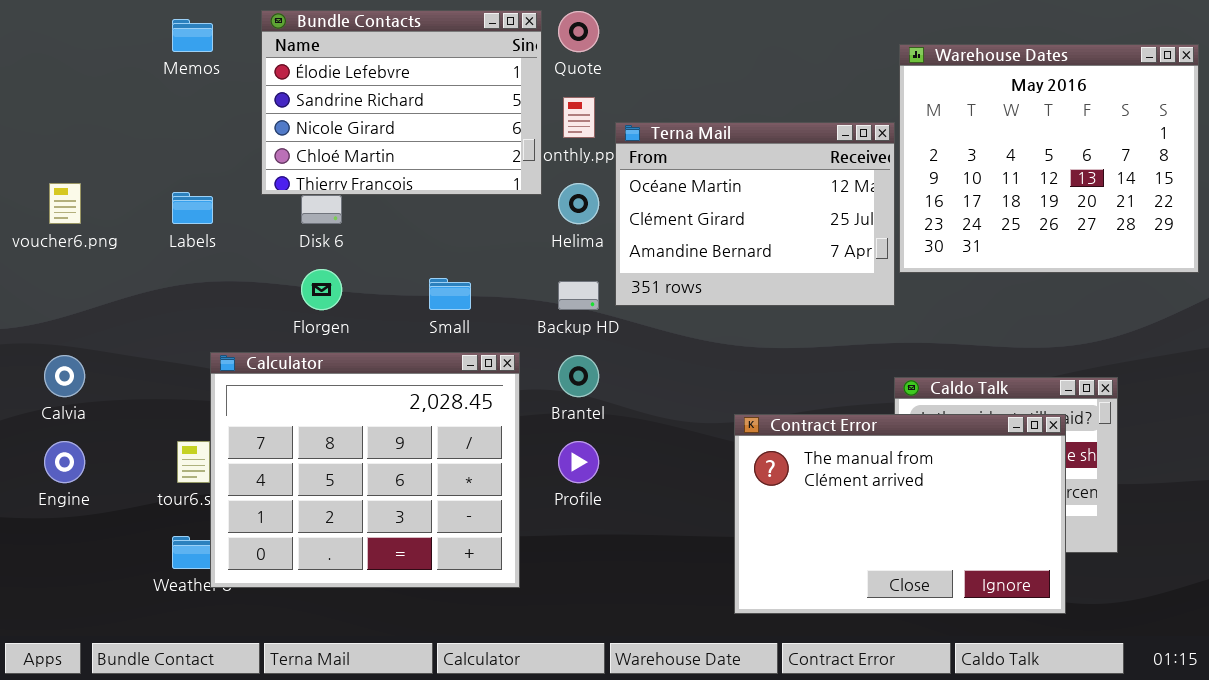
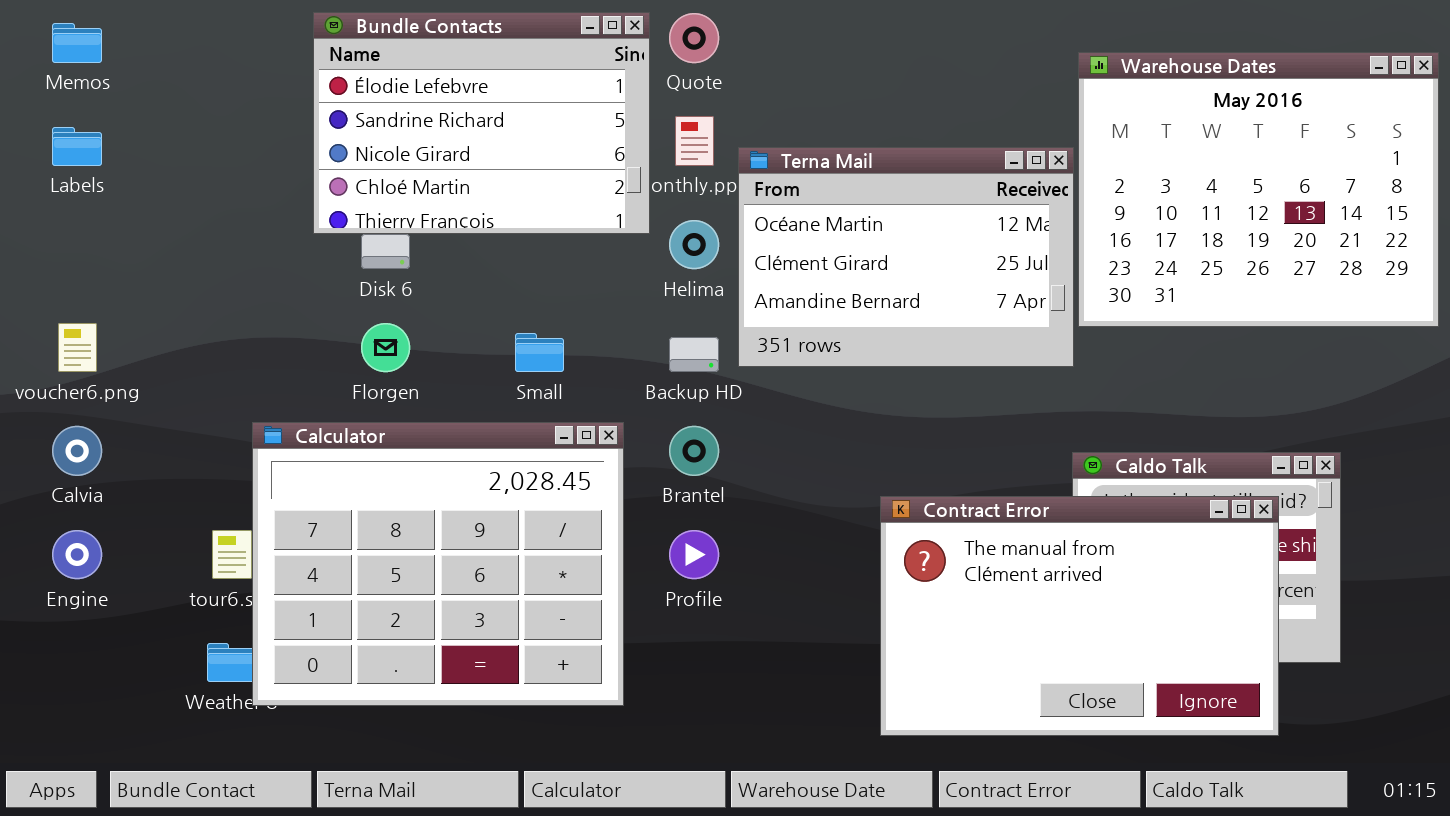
Memos: [172,19,213,52] -> [52,23,102,63], moved
voucher6.png: [49,183,81,224] -> [58,323,97,372], moved
Labels: [172,192,213,224] -> [52,127,102,166], moved

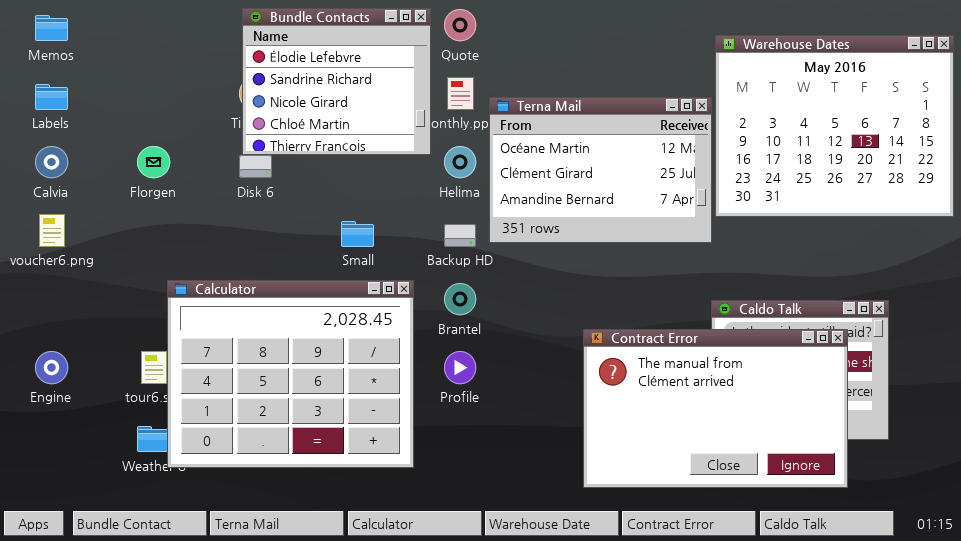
Bundle Contacts: [313,12,650,234] -> [242,8,431,155], resized
Florgen: [361,323,410,372] -> [137,146,170,178], moved
Calvia: [52,426,102,476] -> [35,146,68,178], moved

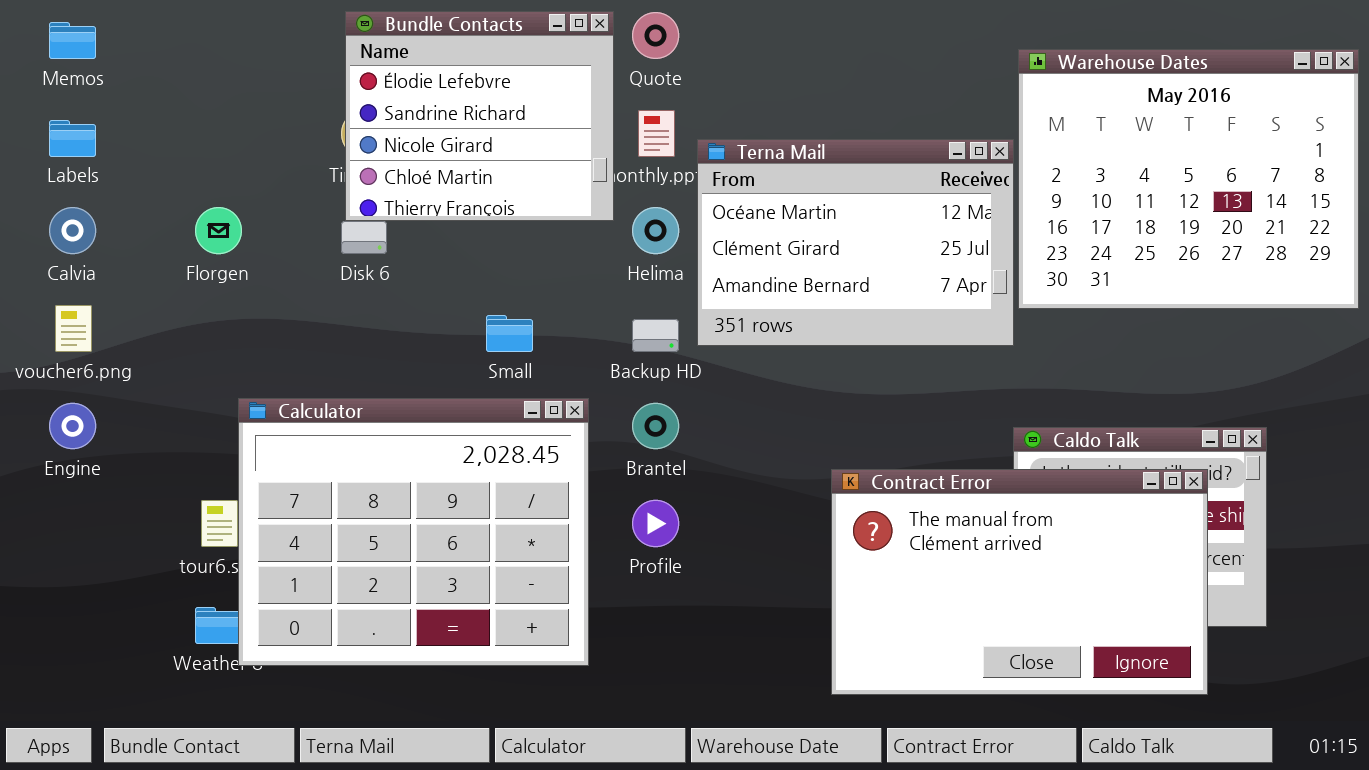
Engine: [35,351,68,384] -> [49,403,96,449], moved

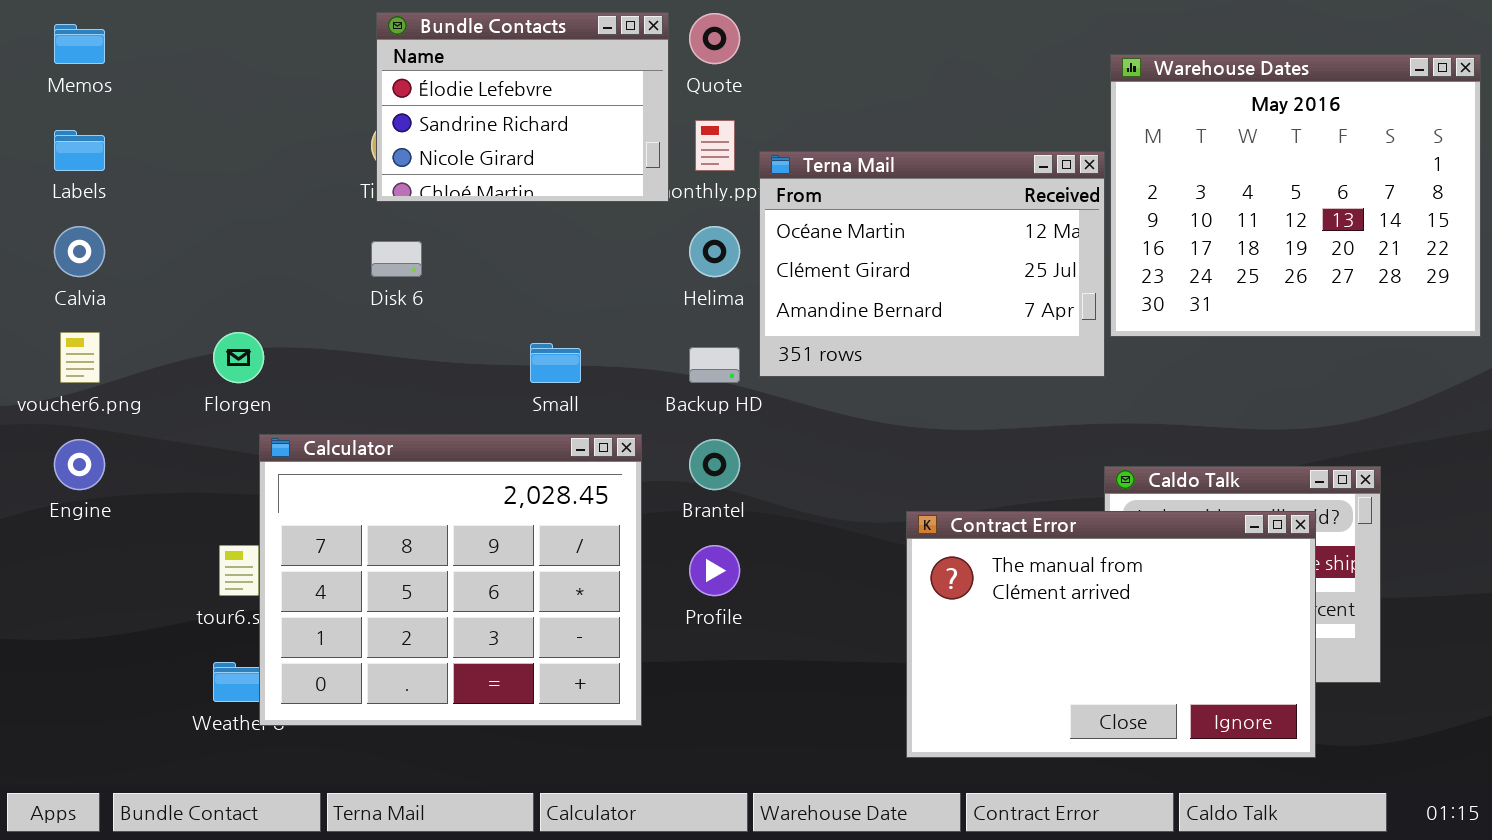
Bundle Contacts: [345,11,614,221] -> [376,12,669,202], resized
Florgen: [195,207,242,254] -> [213,332,264,383], moved

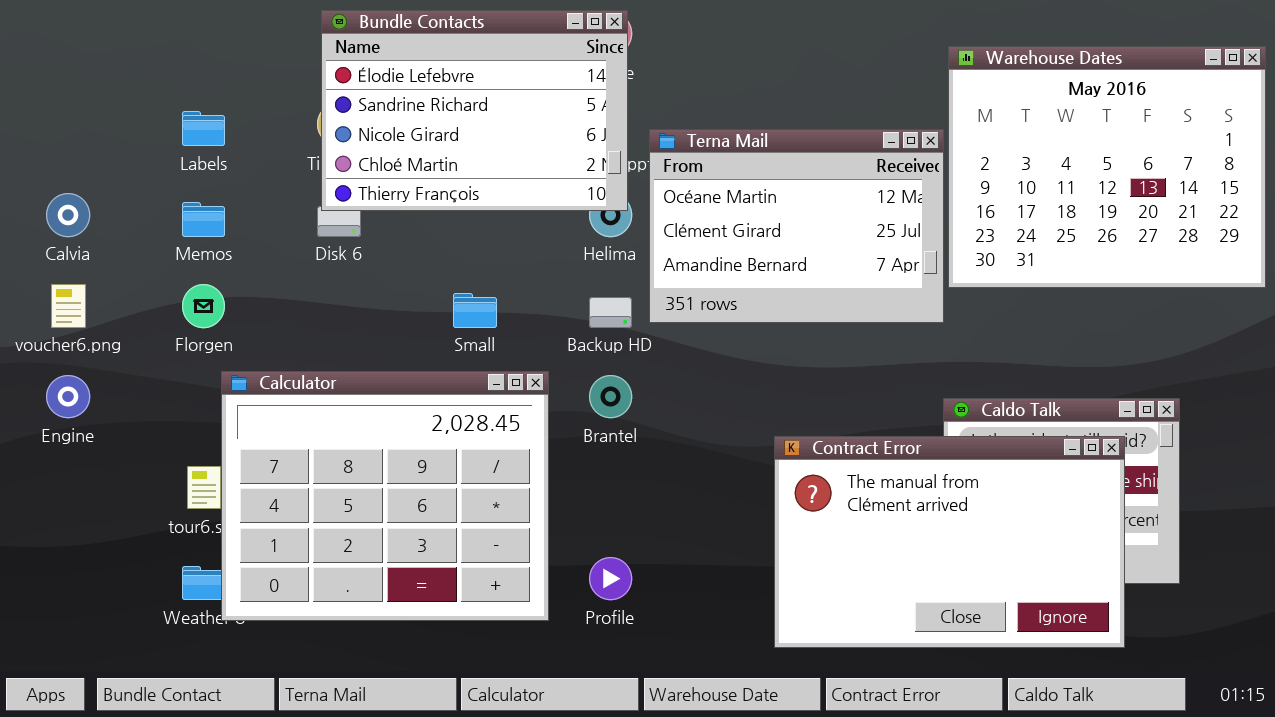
Bundle Contacts: [376,12,669,202] -> [321,10,628,211], resized
Memos: [54,24,105,64] -> [182,202,225,237], moved
Labels: [54,130,105,171] -> [182,111,225,146], moved
Profile: [689,545,740,596] -> [589,557,632,600], moved

